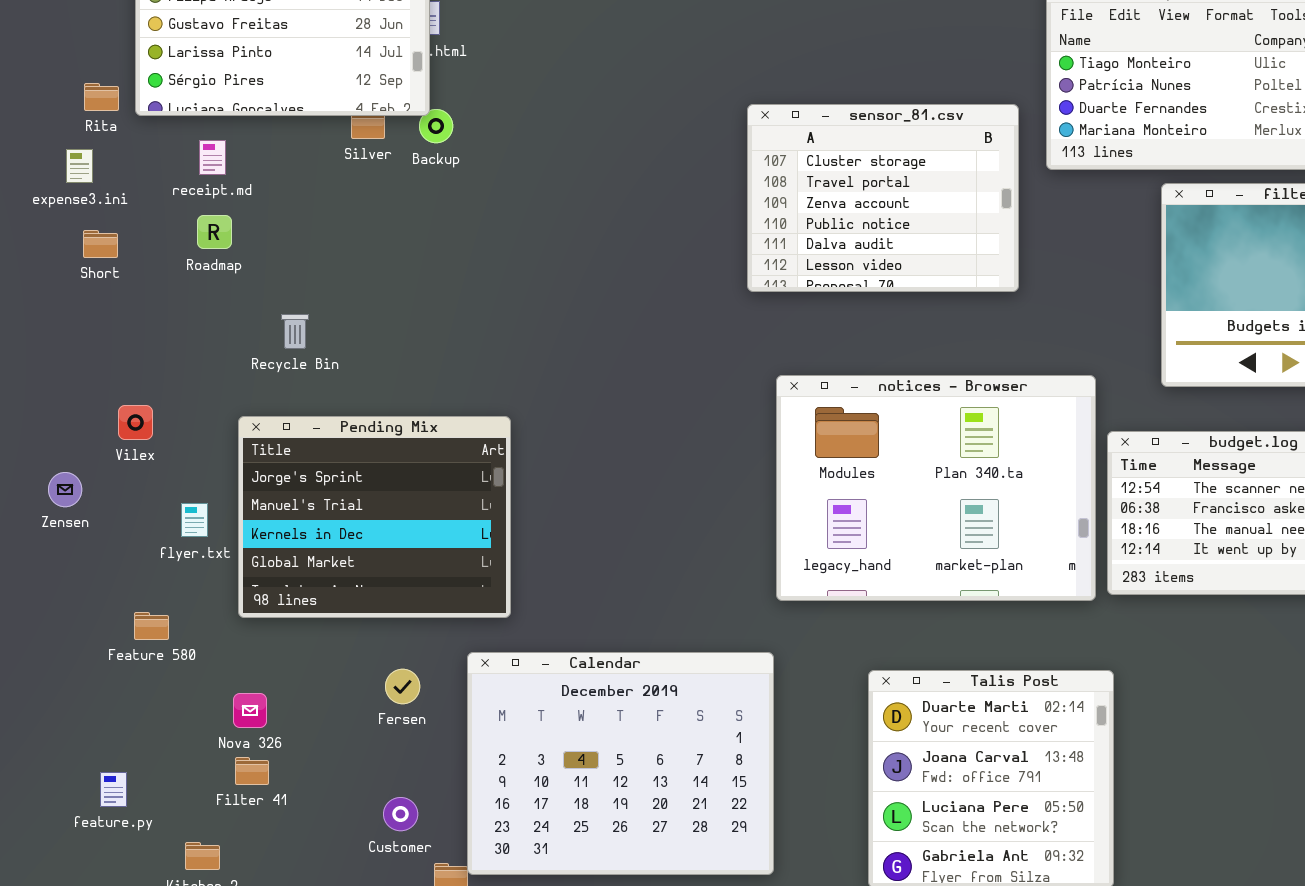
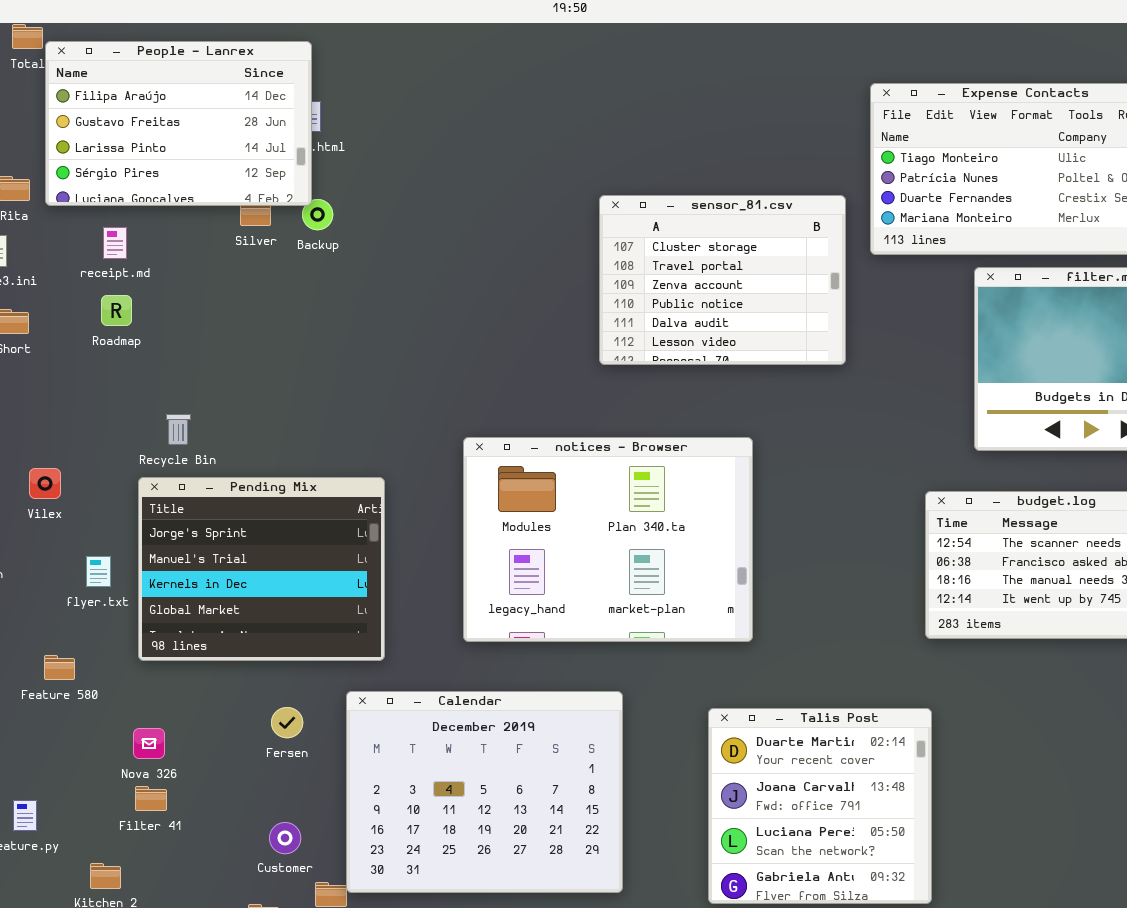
Recycle Bin: [281,314,309,349] -> [166,414,191,445], moved
notices - Browser: [776,375,1096,601] -> [463,437,753,642], moved

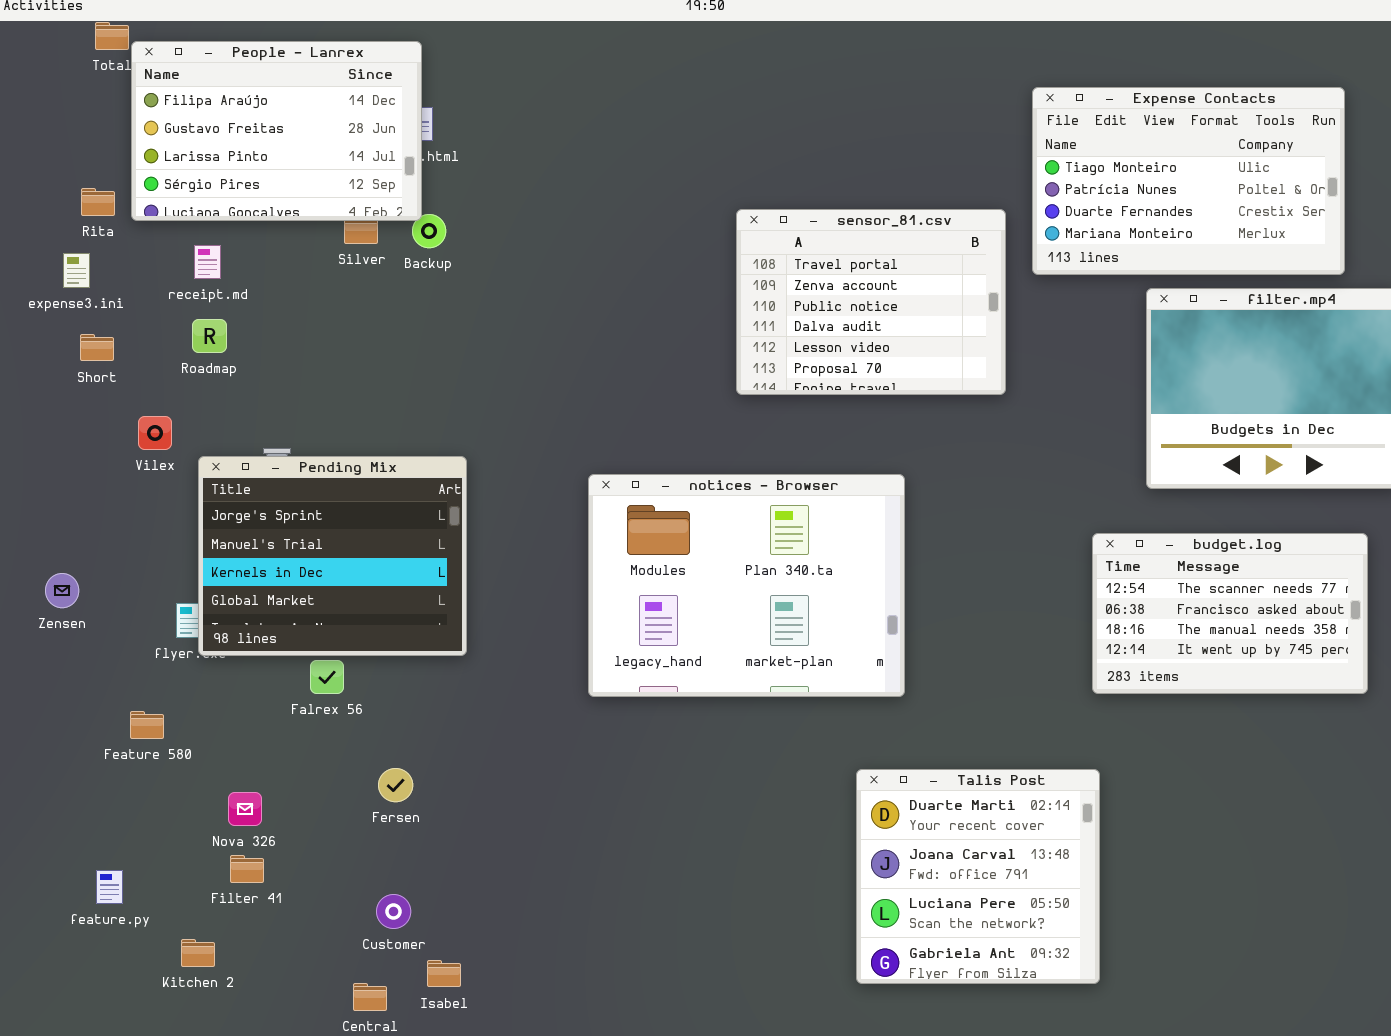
sensor_81.csv: [599,195,846,365] -> [736,209,1006,395], scrolled down 1 row
Vilex: [29,468,61,499] -> [138,416,172,450], moved
Pending Mix: [138,477,385,661] -> [198,456,467,656], moved
Calendar: [346,691,623,893] -> none, closed

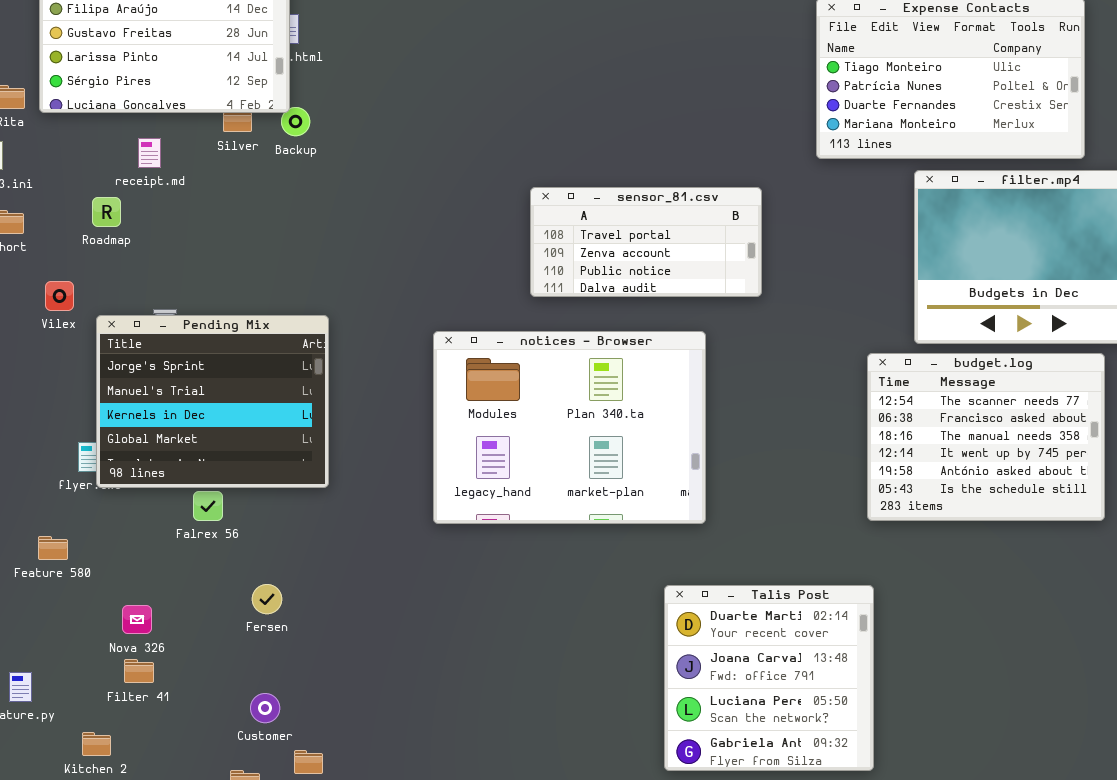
sensor_81.csv: [736,209,1006,395] -> [530,187,762,297], moved, resized
receipt.md: [194,245,221,279] -> [138,138,161,168], moved
budget.log: [1092,533,1368,694] -> [867,353,1105,521], resized

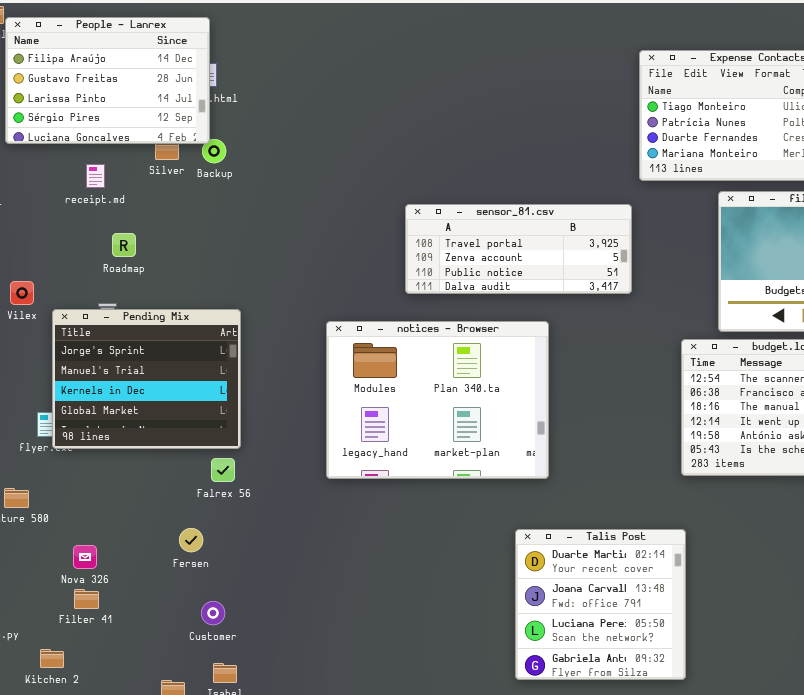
sensor_81.csv: [530,187,762,297] -> [405,204,632,294], resized
Roadmap: [92,197,121,227] -> [112,233,136,257], moved
Falrex 56: [193,491,223,521] -> [211,458,235,482], moved
Customer: [250,693,280,723] -> [201,601,225,625], moved

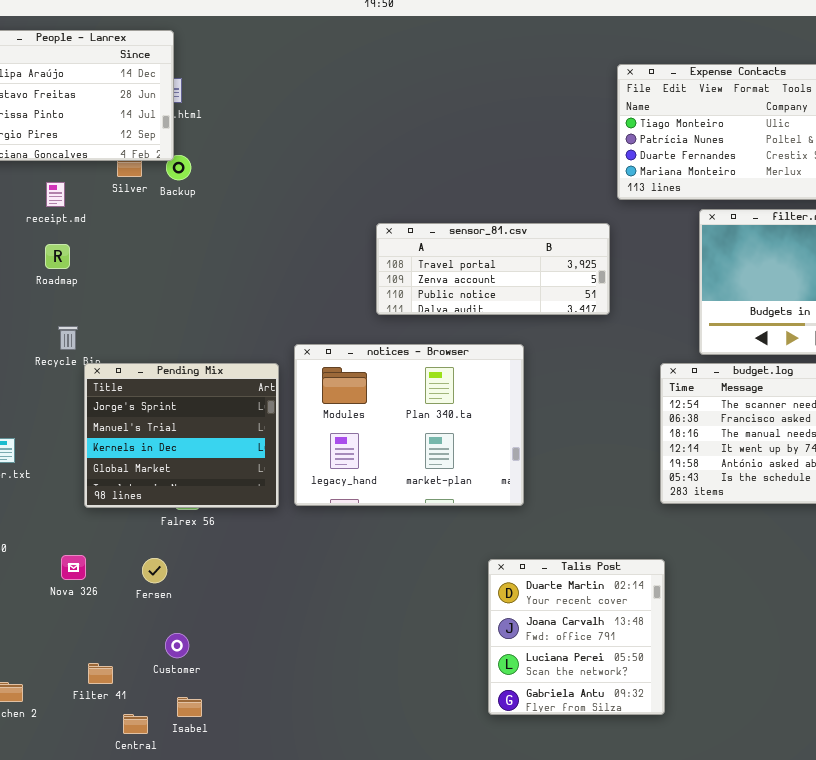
Roadmap: [112,233,136,257] -> [45,244,70,269], moved
Pending Mix: [52,309,241,449] -> [84,363,279,508], moved
Nova 326: [73,545,97,569] -> [61,555,86,580], moved
Filter 41: [74,589,99,609] -> [88,663,113,684], moved

